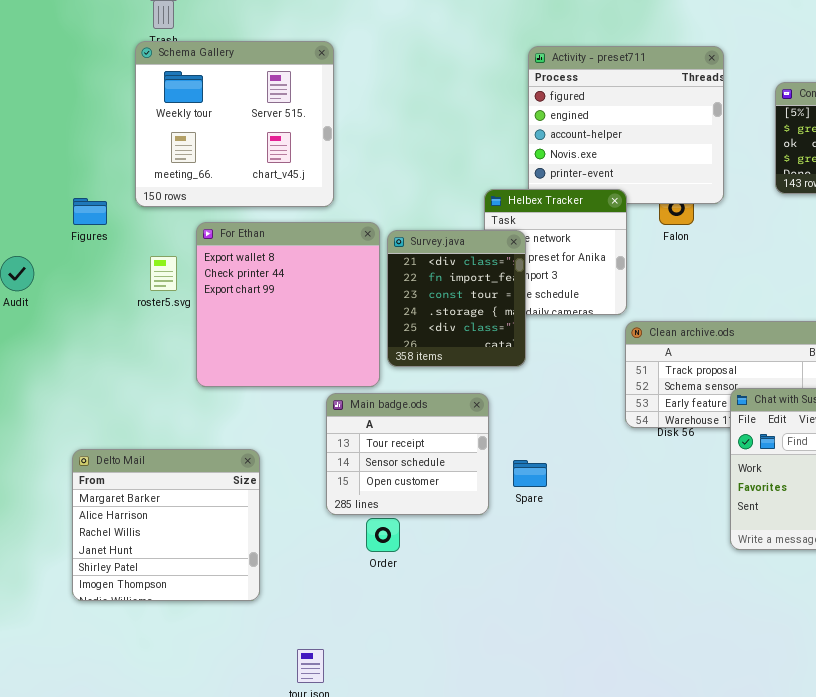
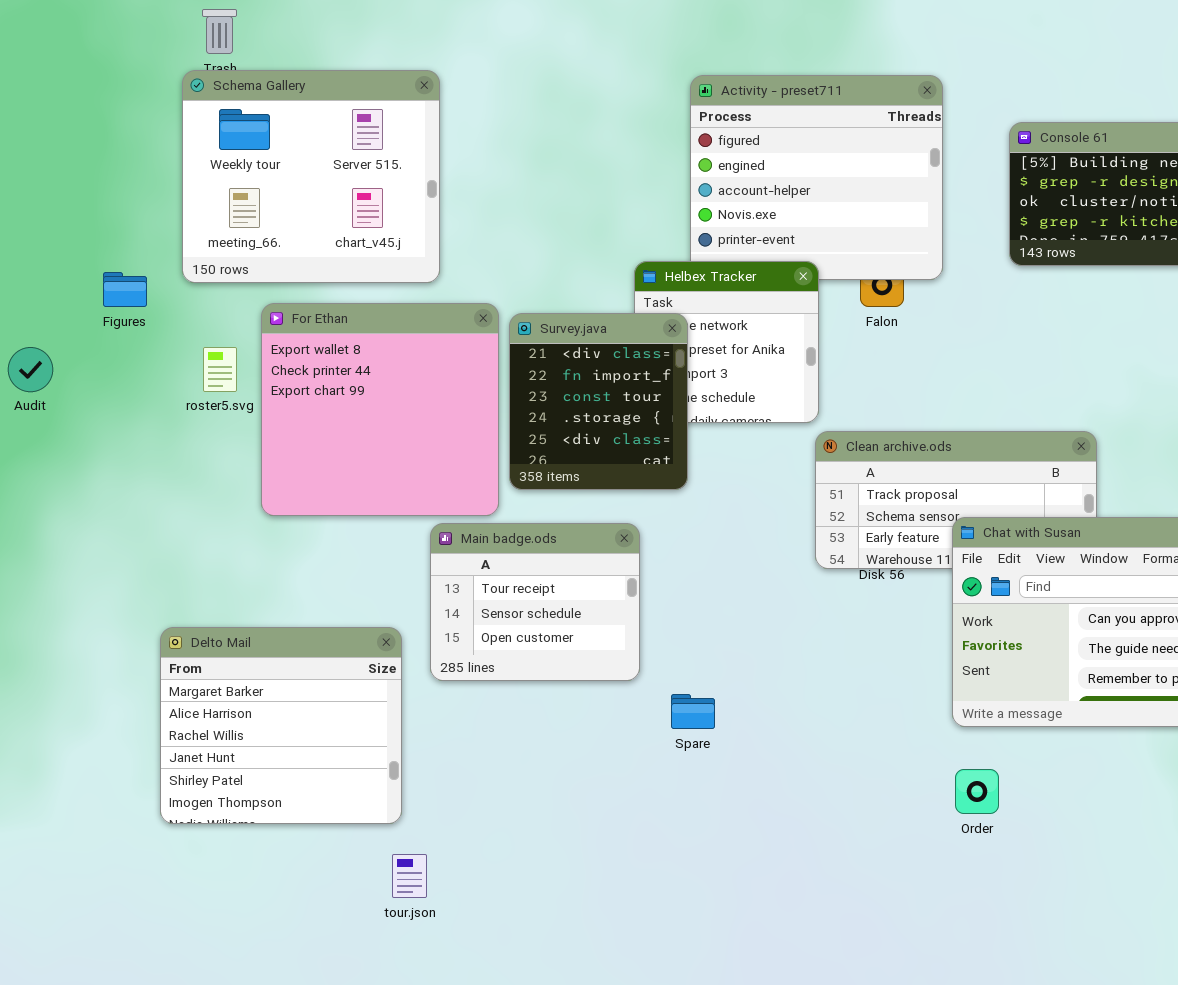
Delto Mail: [72,449,260,601] -> [160,627,402,824], moved
Spare: [513,460,547,487] -> [671,694,715,729], moved
Order: [366,518,400,552] -> [955,769,999,814], moved

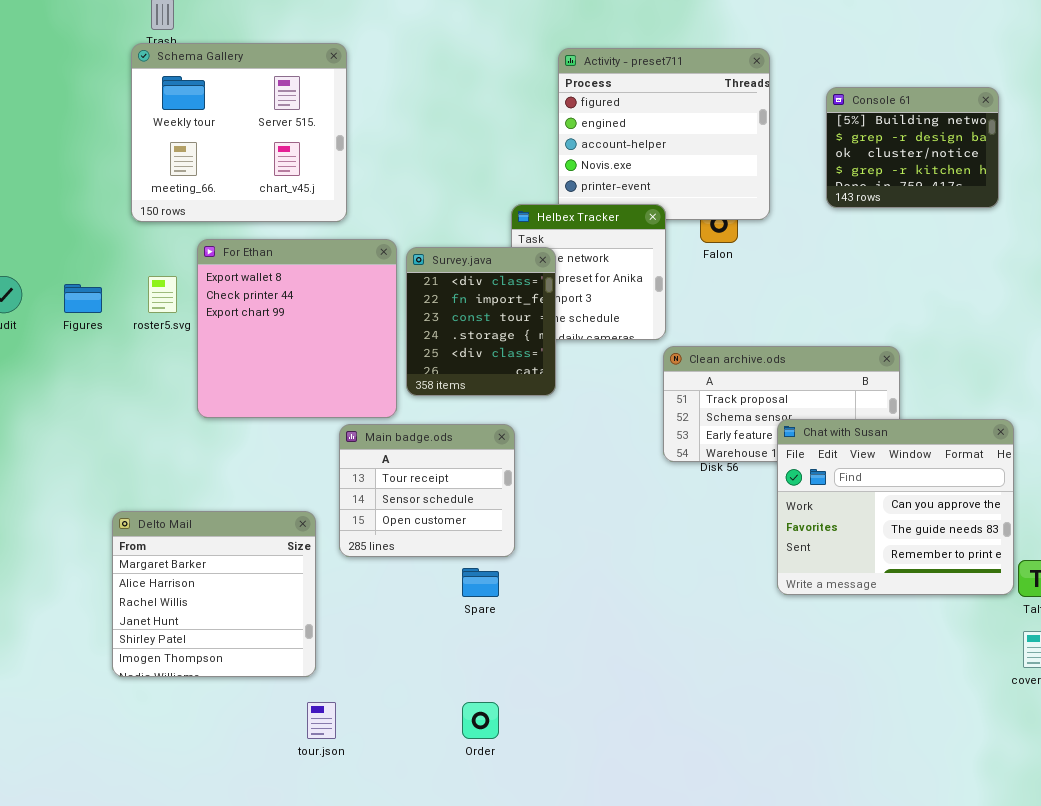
Figures: [103,272,147,307] -> [64,284,102,313], moved
Spare: [671,694,715,729] -> [462,568,499,597], moved
Order: [955,769,999,814] -> [462,702,499,739], moved

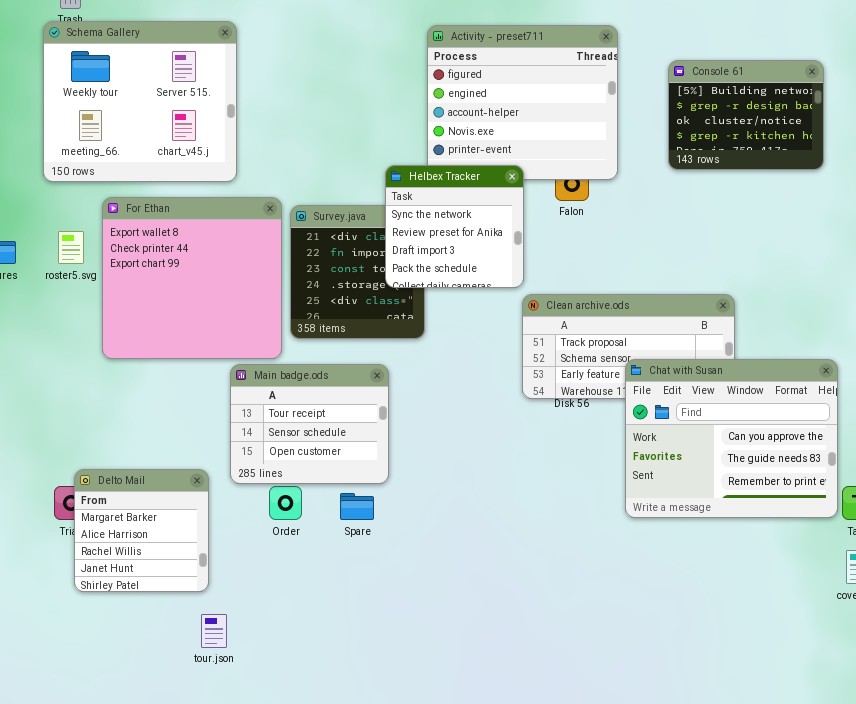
Helbex Tracker: [511,204,666,340] -> [385,165,524,288], raised
Delto Mail: [112,511,316,677] -> [74,469,209,592], resized
Order: [462,702,499,739] -> [269,486,302,520], moved

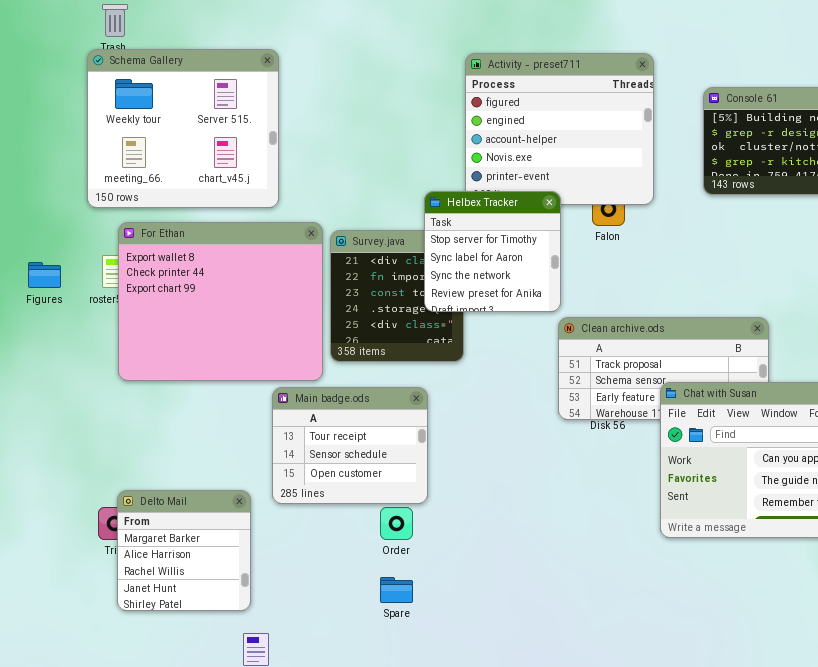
Helbex Tracker: [385,165,524,288] -> [424,191,561,312], scrolled up 2 rows
For Ethan: [102,197,282,359] -> [118,222,323,381], resized
Order: [269,486,302,520] -> [380,507,413,540], moved
Spare: [340,493,374,520] -> [380,577,413,603], moved

